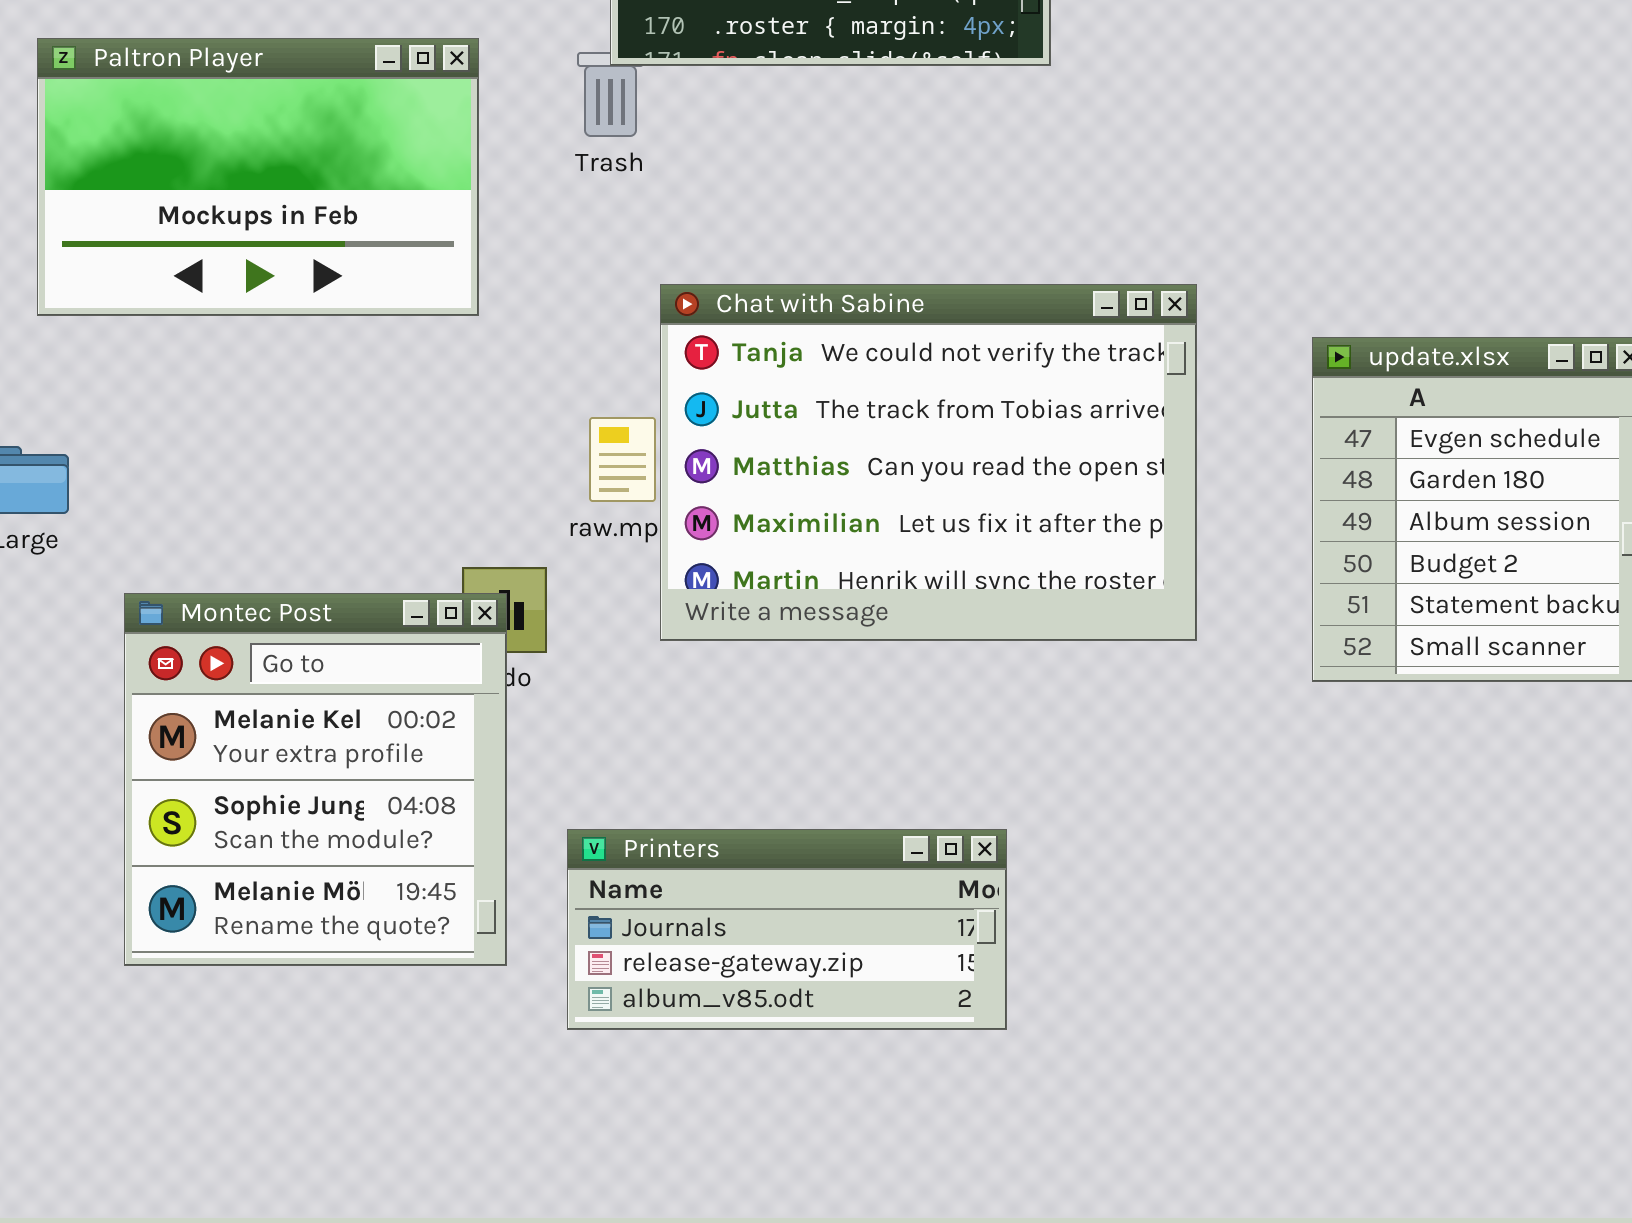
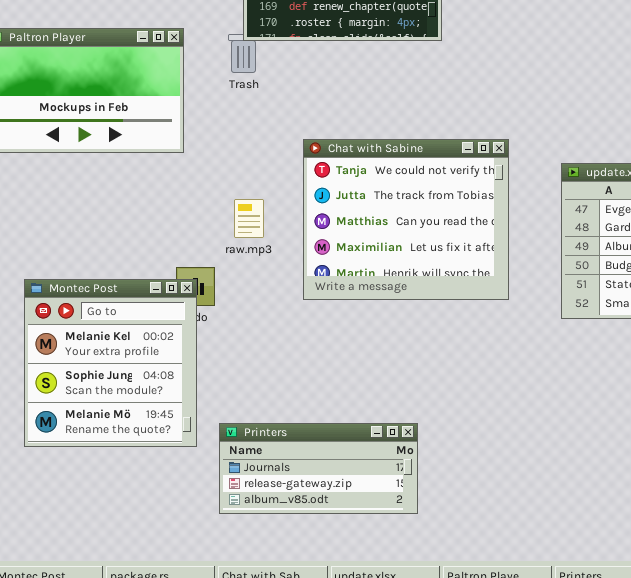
Chat with Sabine: [660,284,1197,641] -> [303,139,509,300], resized
Printers: [567,829,1007,1030] -> [219,423,418,514], moved

